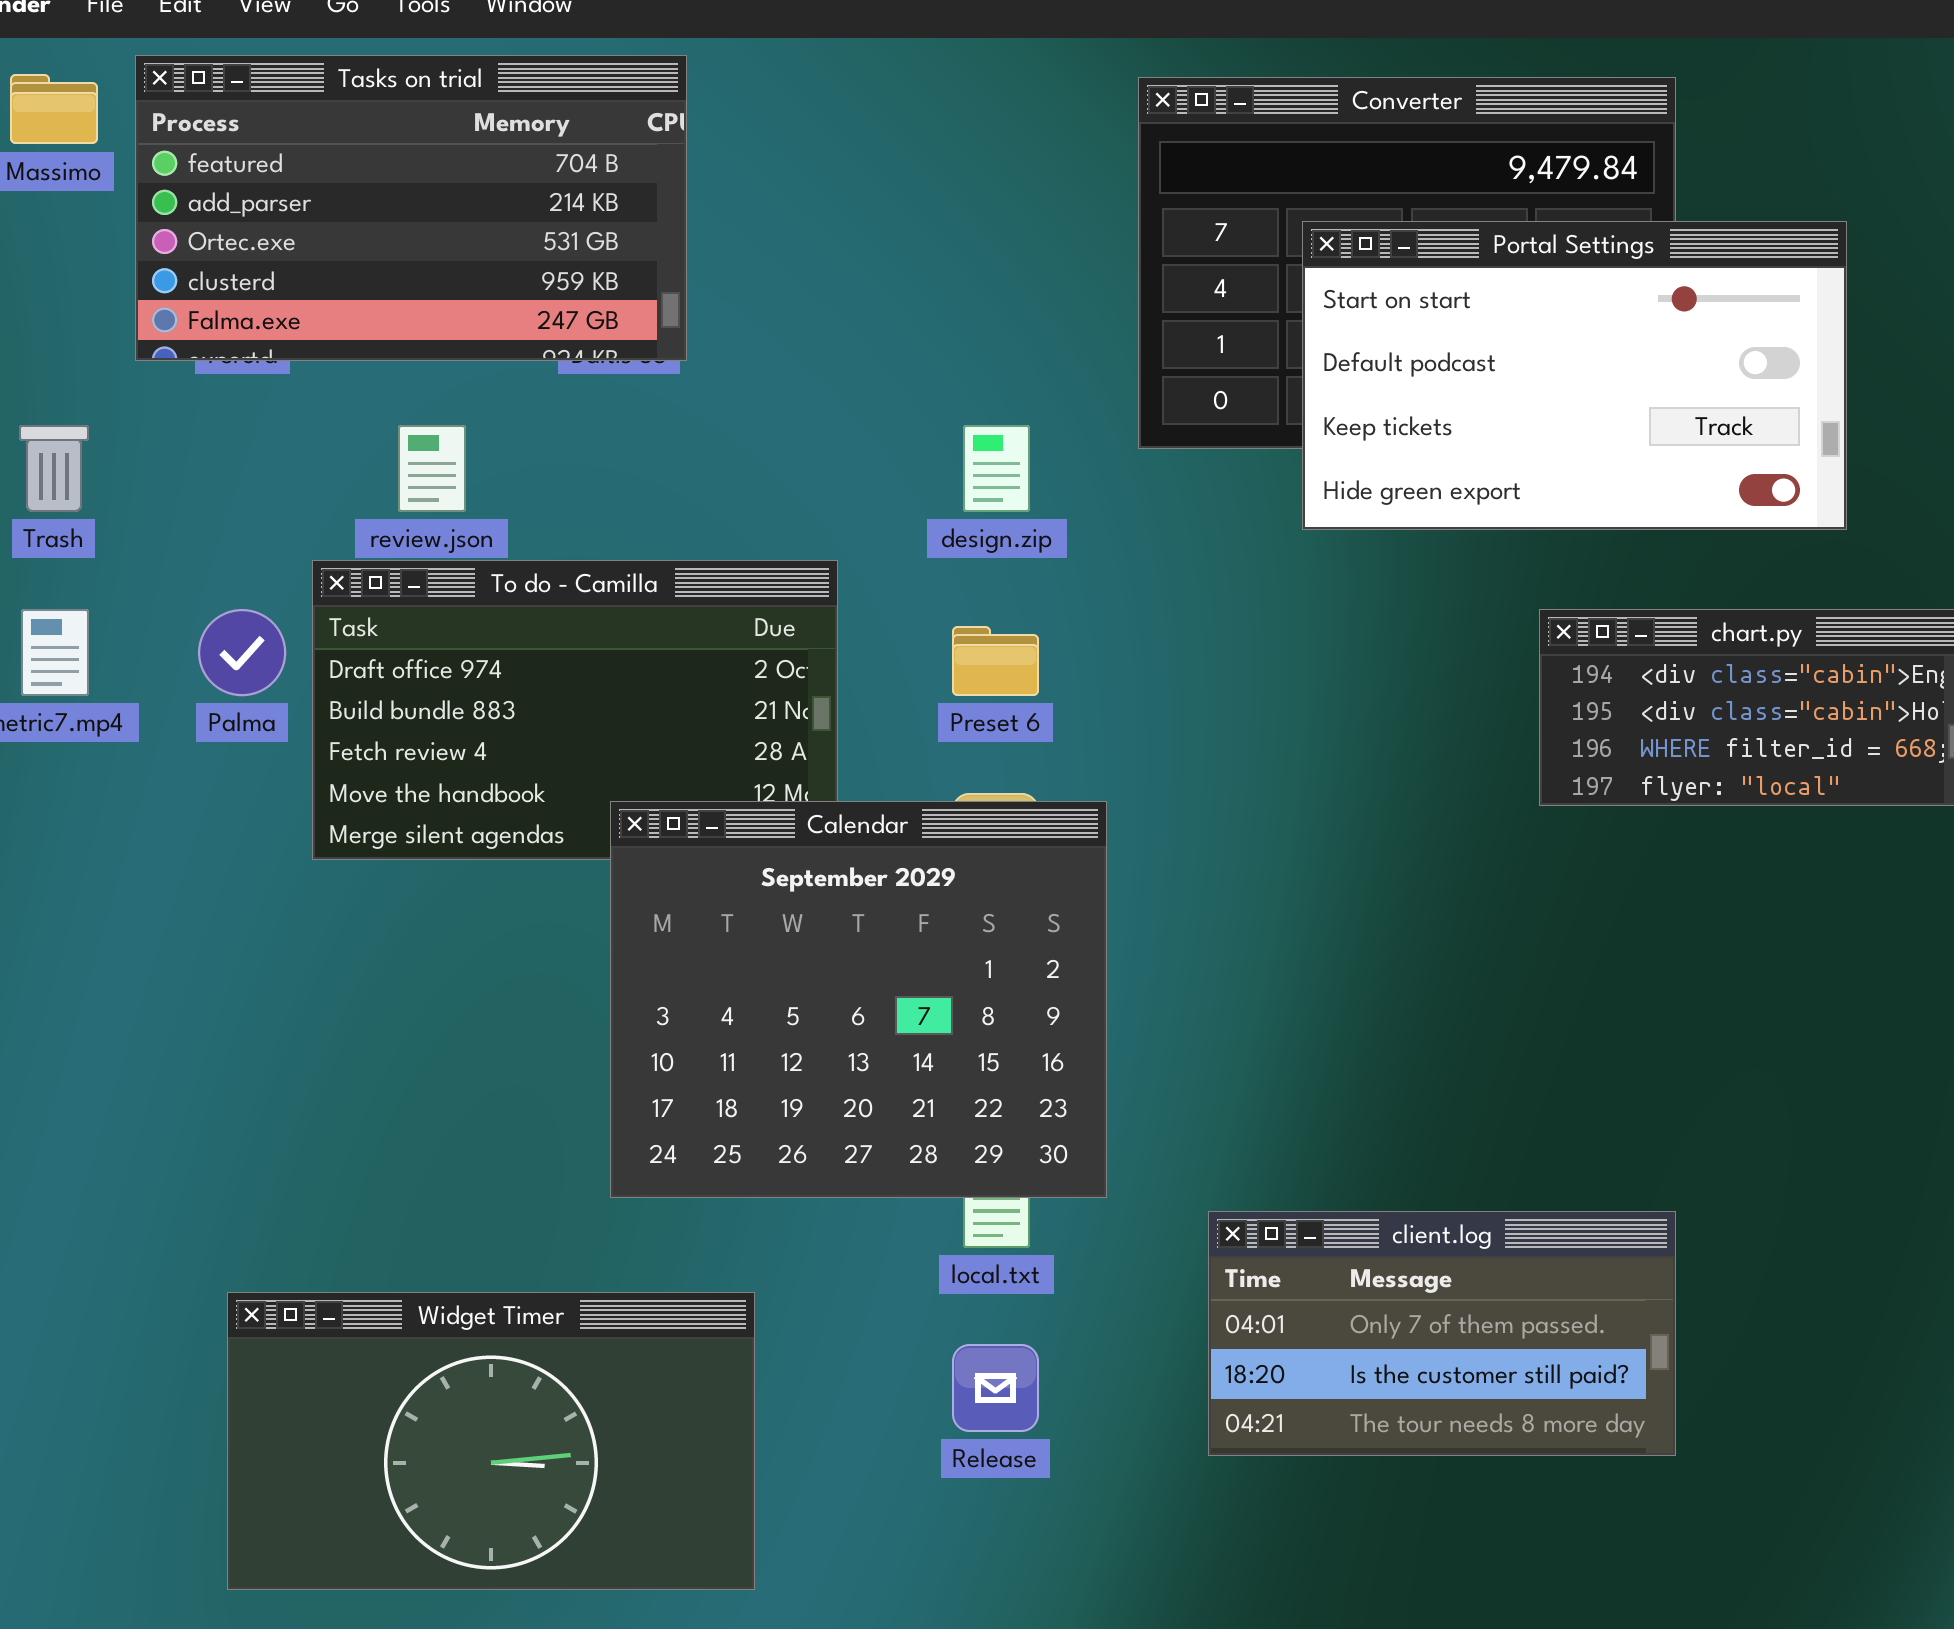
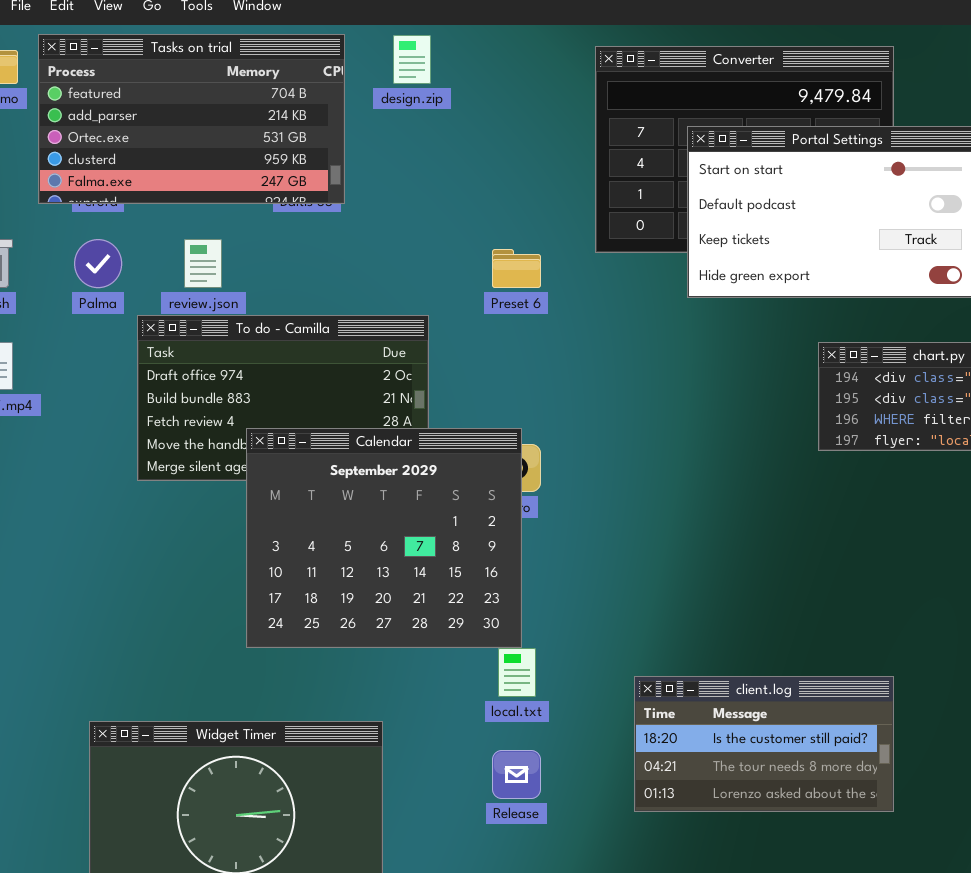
design.zip: [963,425,1030,512] -> [393,35,431,84], moved
Palma: [198,609,286,696] -> [74,239,122,288], moved
Preset 6: [952,626,1039,696] -> [492,249,541,288], moved
Calendar: [610,801,1107,1198] -> [246,428,522,648], moved
client.log: [1208,1211,1676,1456] -> [634,676,894,812], scrolled down 1 row

